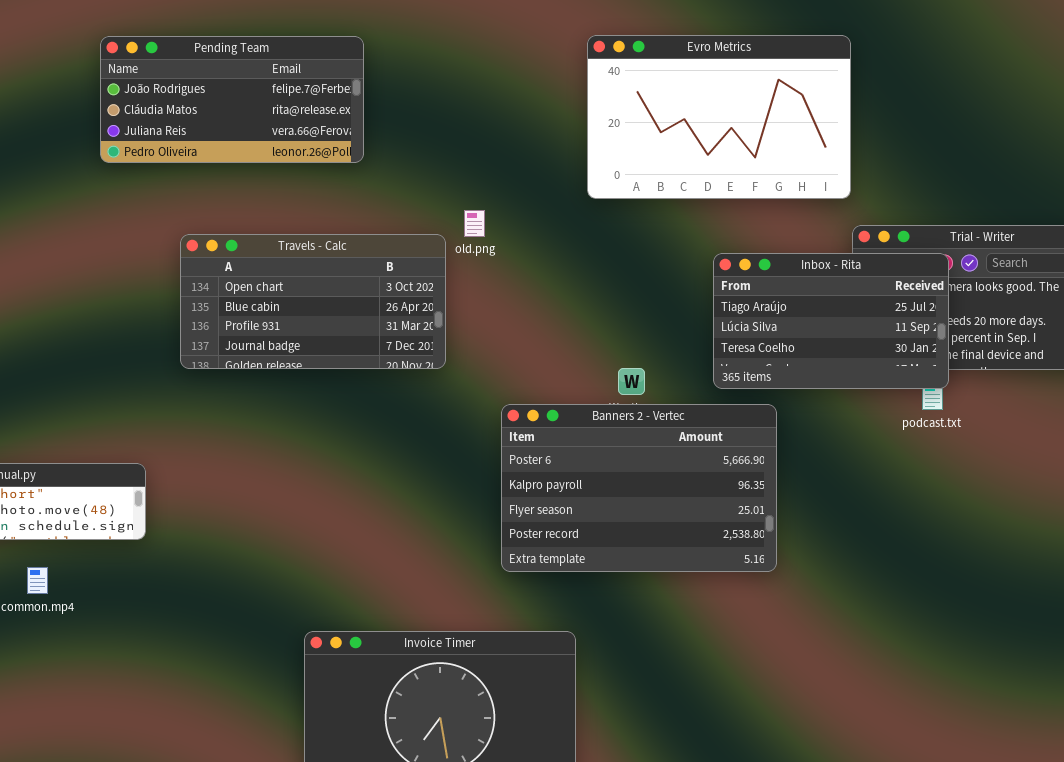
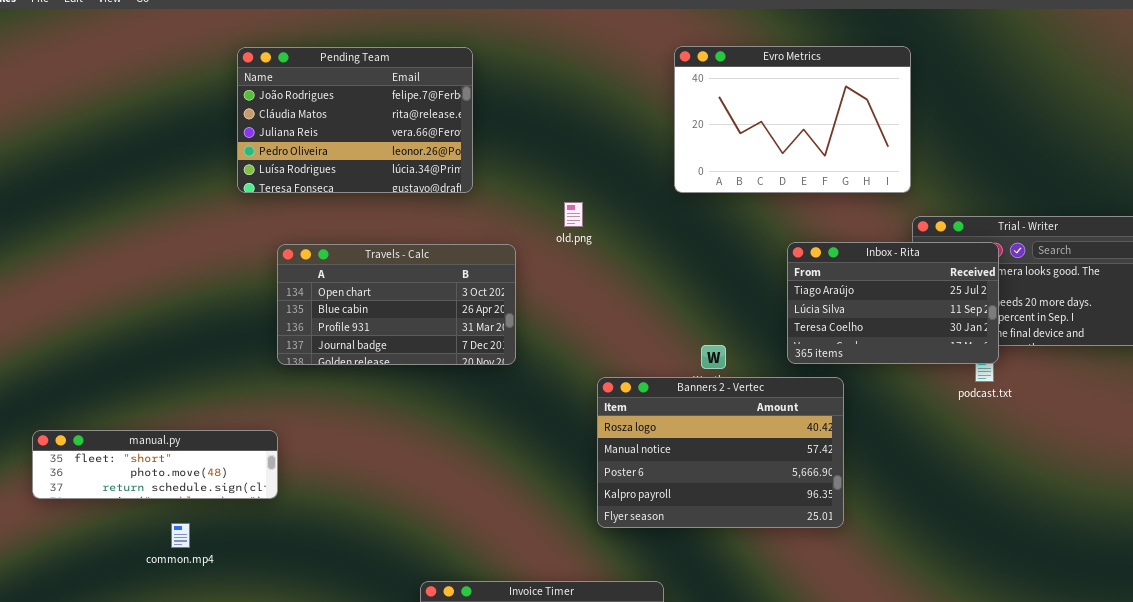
Pending Team: [100,36,364,163] -> [237,47,473,193], resized
Travels - Calc: [180,234,446,369] -> [277,244,516,365], moved
Banners 2 - Vertec: [501,404,777,572] -> [597,377,844,528], scrolled up 2 rows

